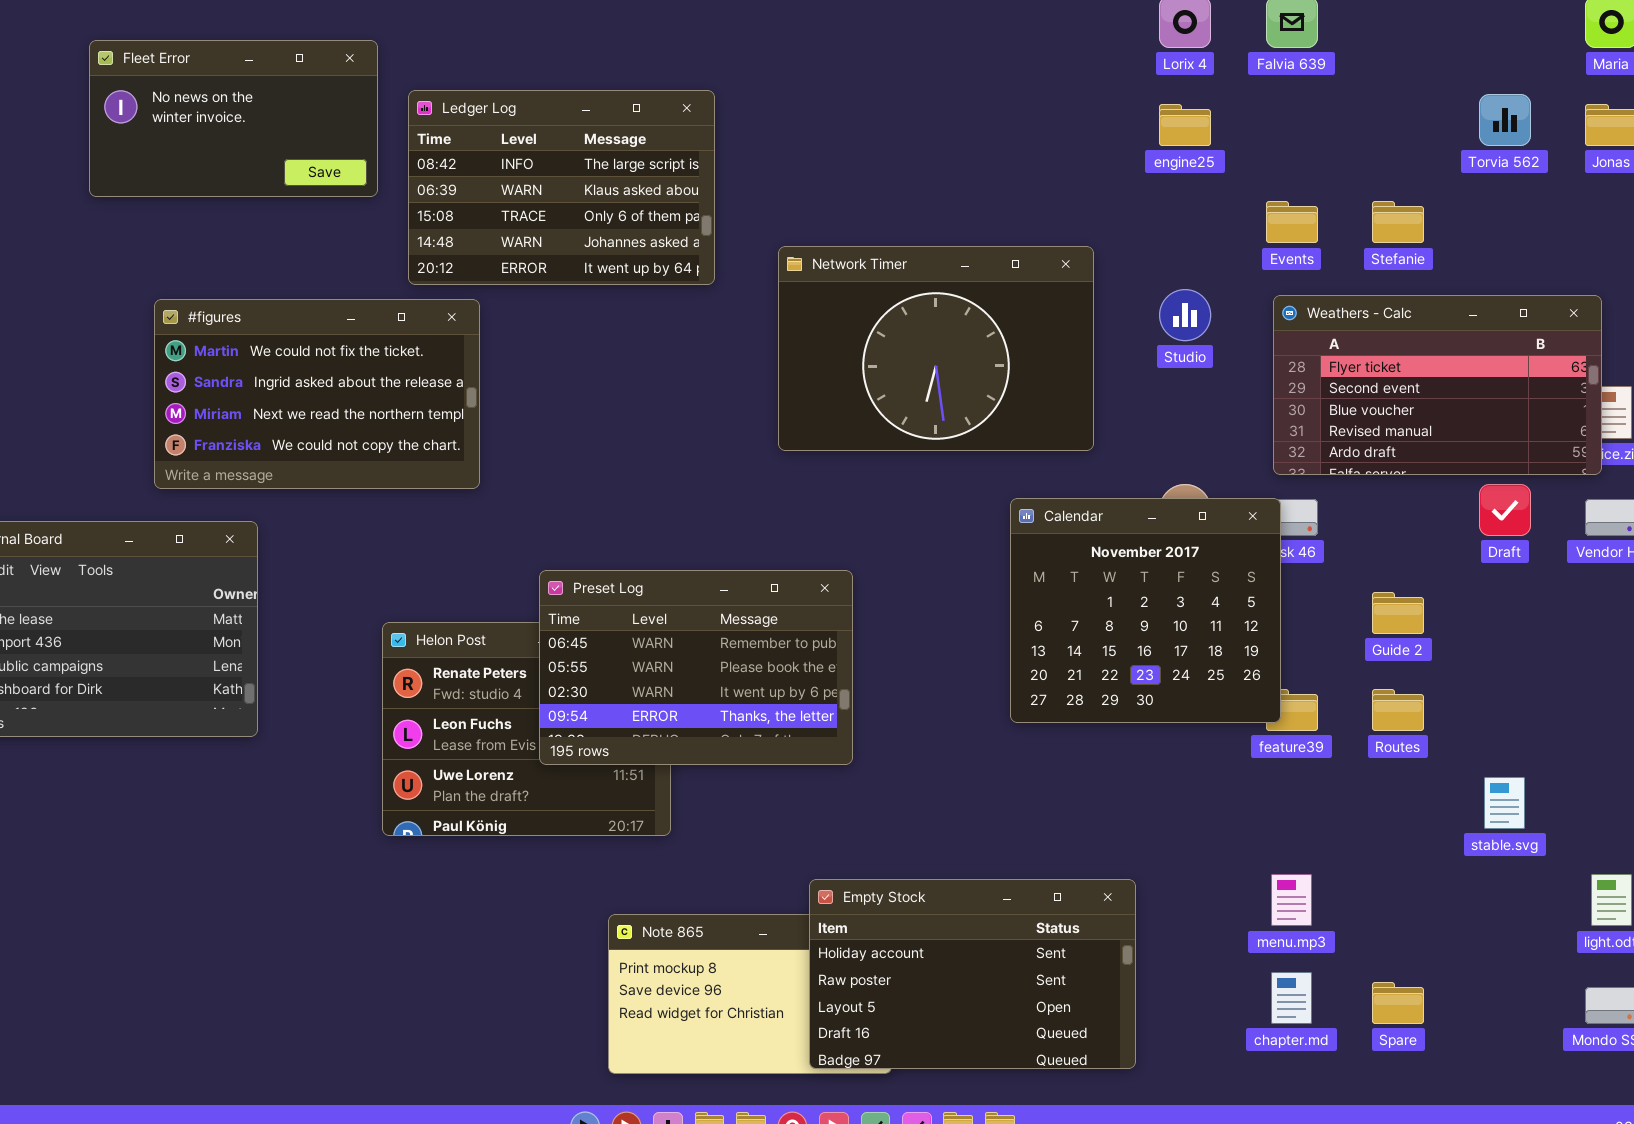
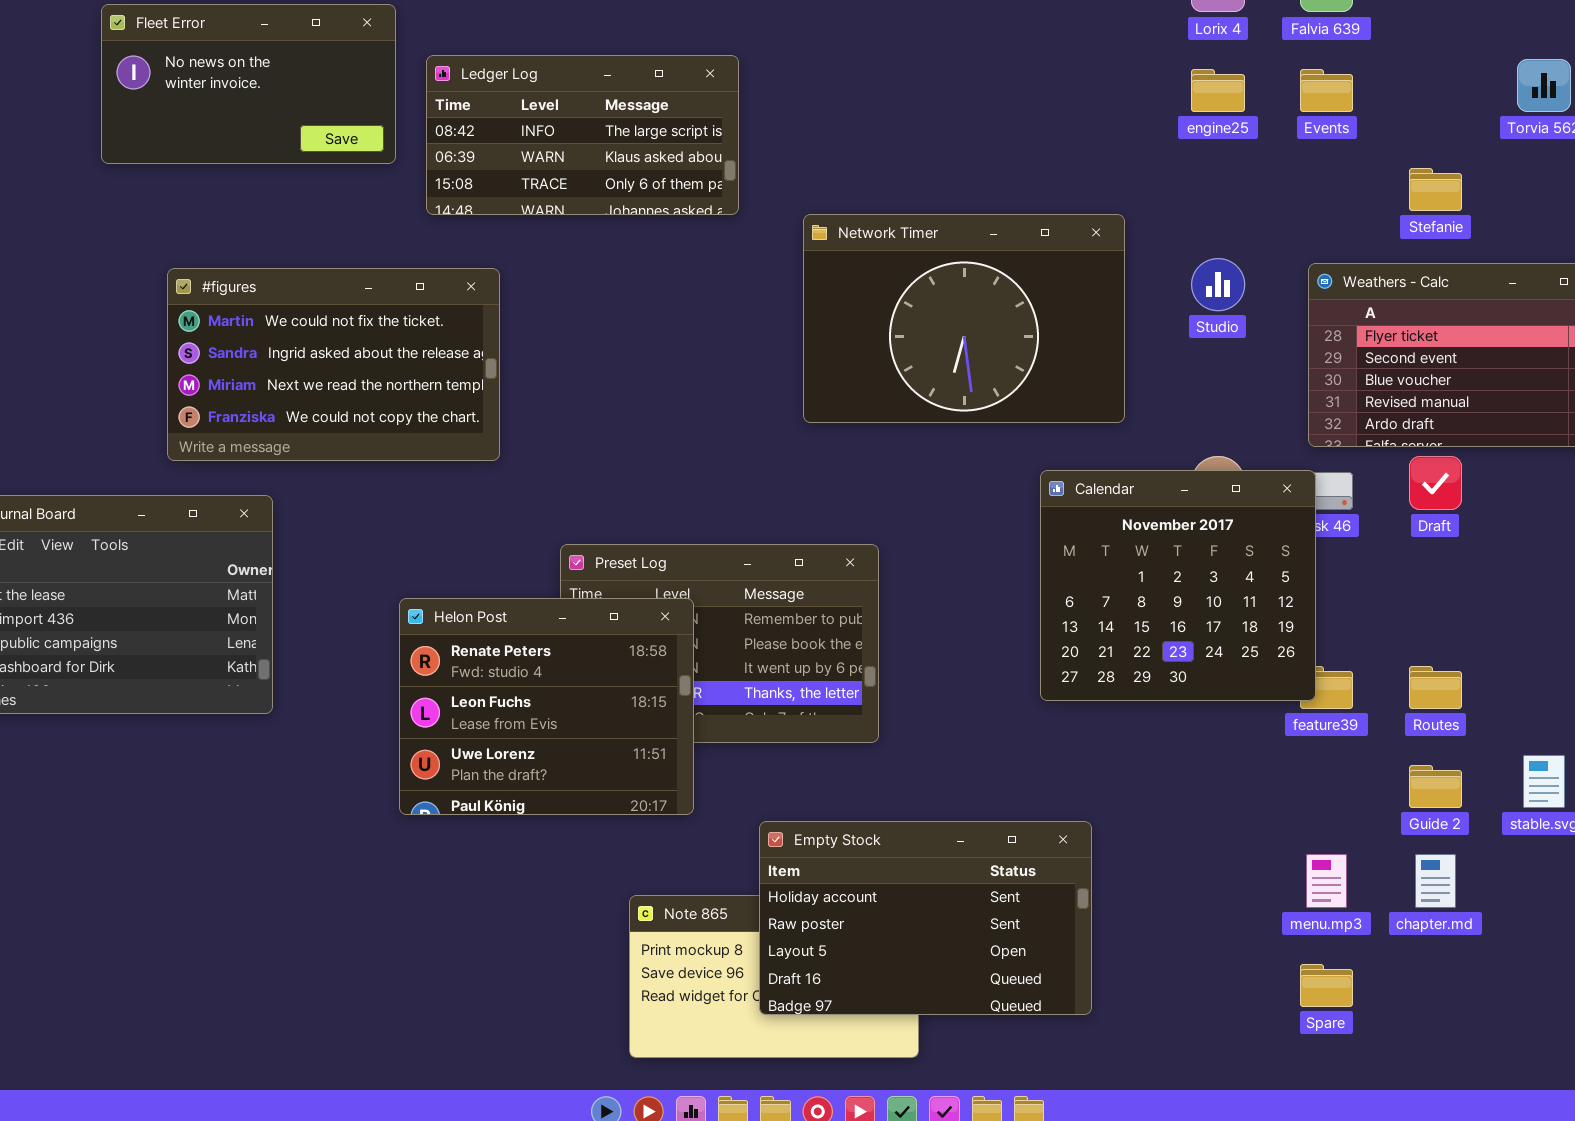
Ledger Log: [408,90,715,285] -> [426,55,739,215], resized
Events: [1266,201,1318,243] -> [1300,69,1353,112], moved
Draft: [1479,484,1531,536] -> [1409,456,1462,510], moved
Guide 2: [1372,592,1424,634] -> [1409,765,1462,808], moved
Helon Post: [382,622,671,836] -> [399,598,694,815], raised
Empty Stock: [809,879,1136,1069] -> [759,821,1092,1015], moved
chapter.md: [1271,972,1312,1024] -> [1415,854,1456,908], moved
Spare: [1372,982,1424,1024] -> [1300,964,1353,1007], moved

